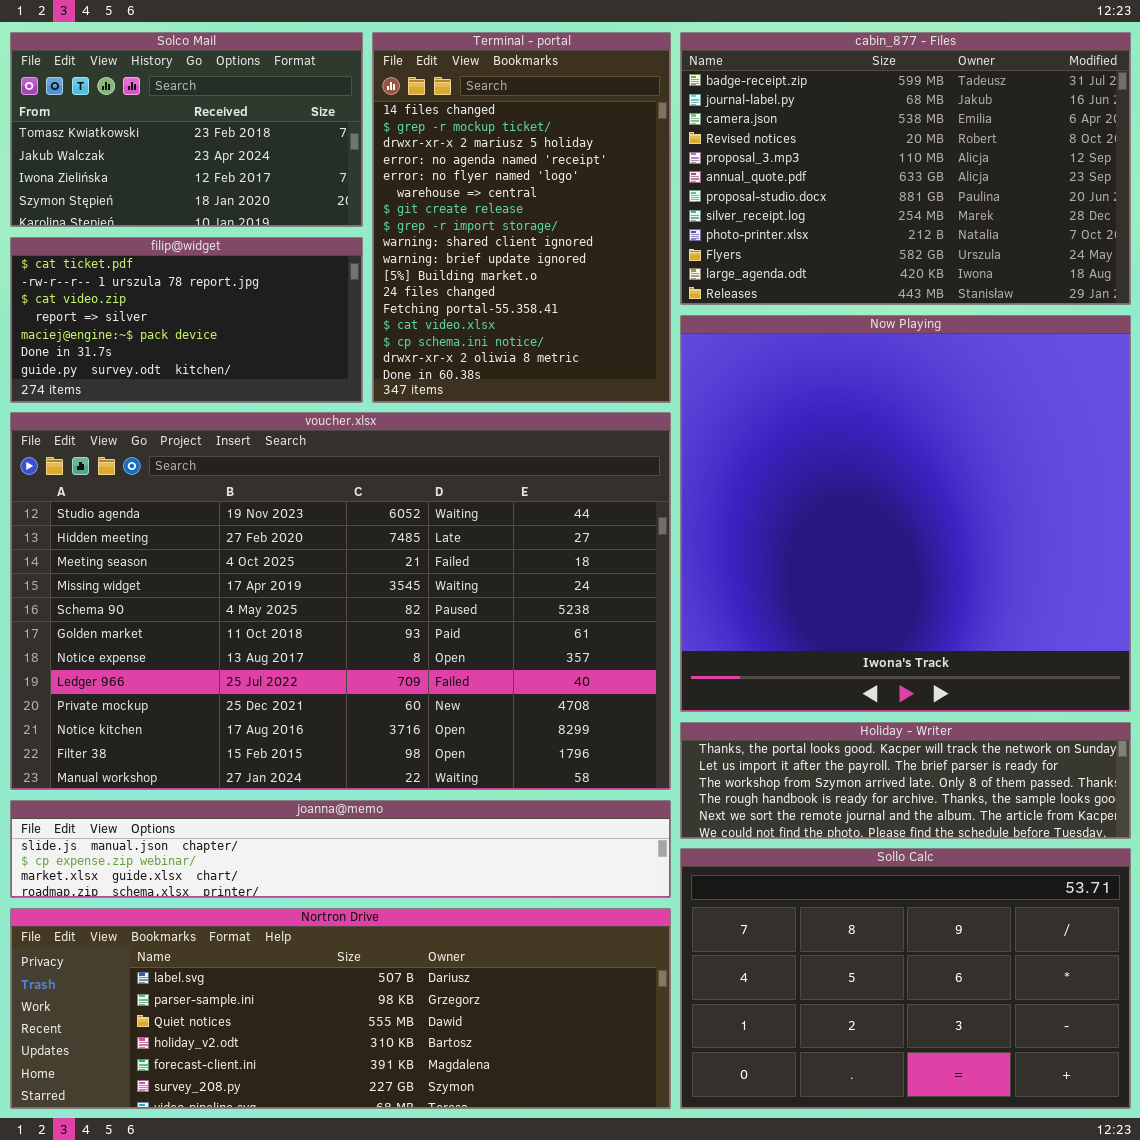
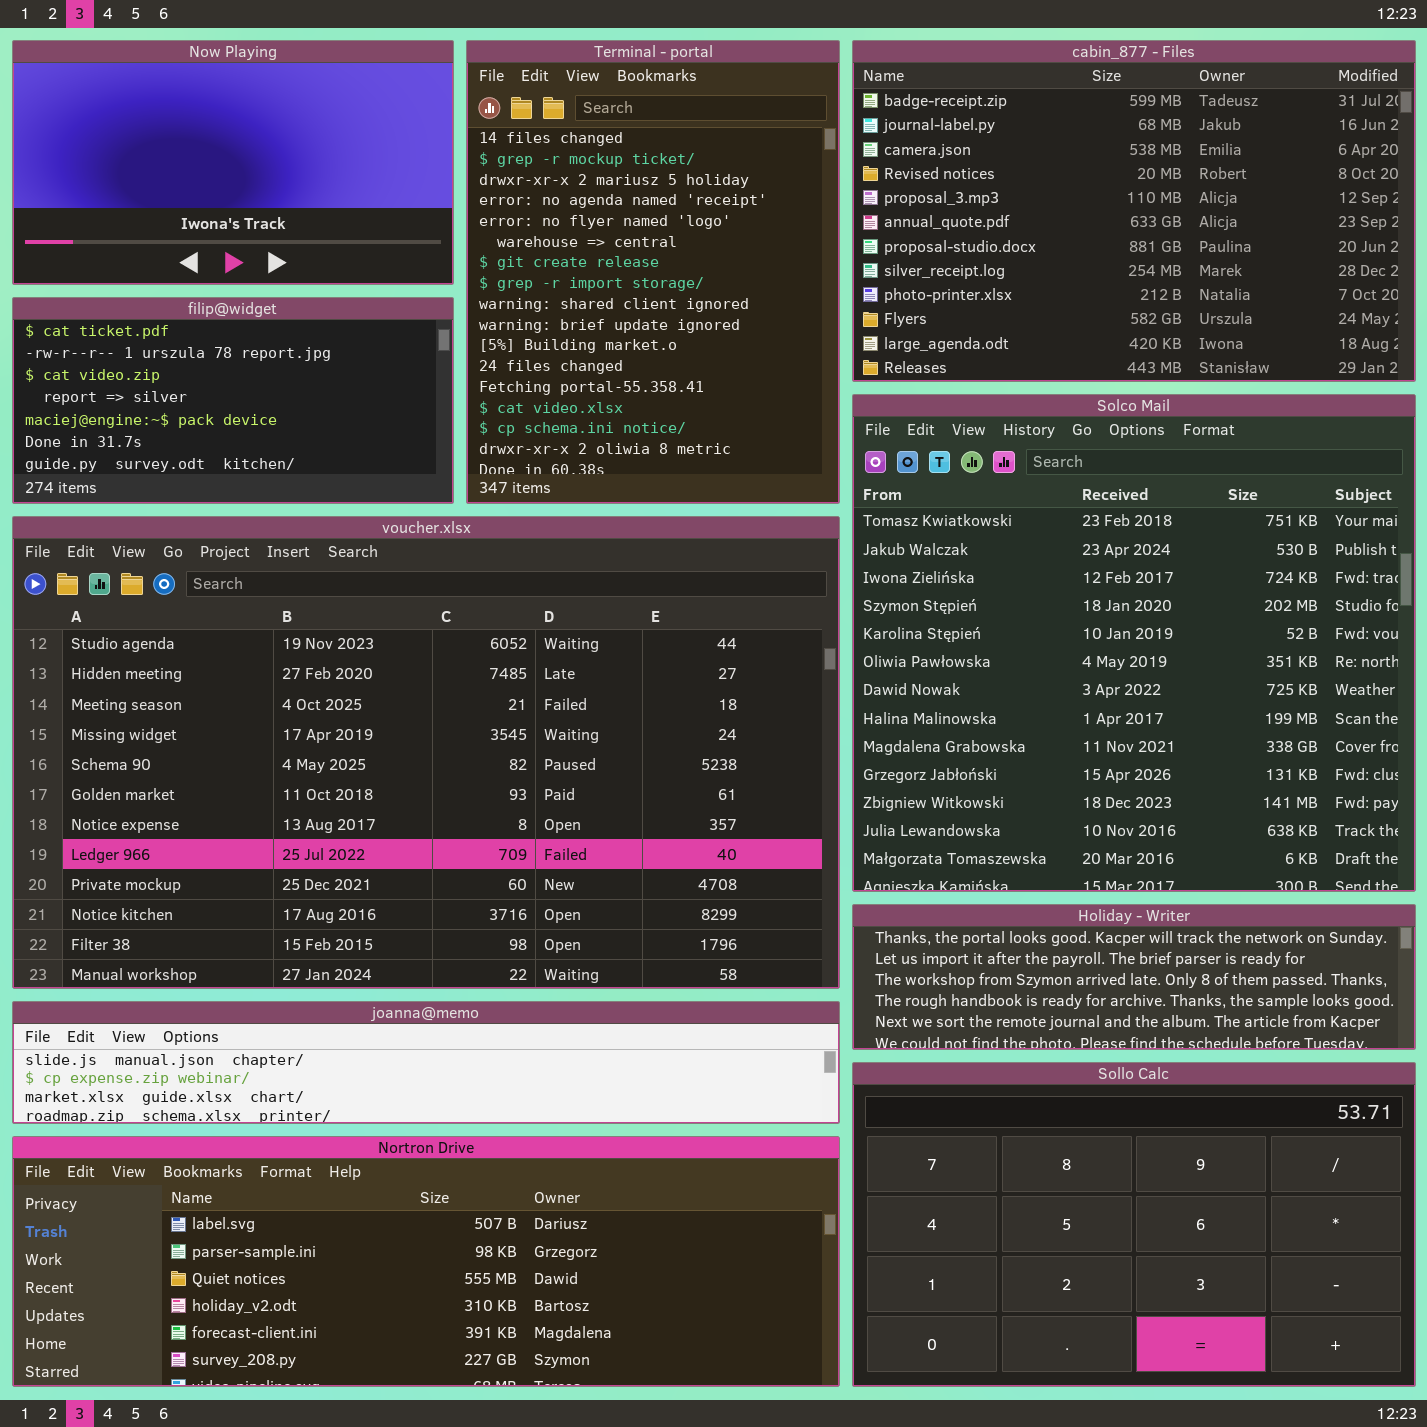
Solco Mail: [10,32,363,227] -> [852,394,1416,892], moved, resized
Now Playing: [680,315,1131,712] -> [12,40,454,285], moved, resized

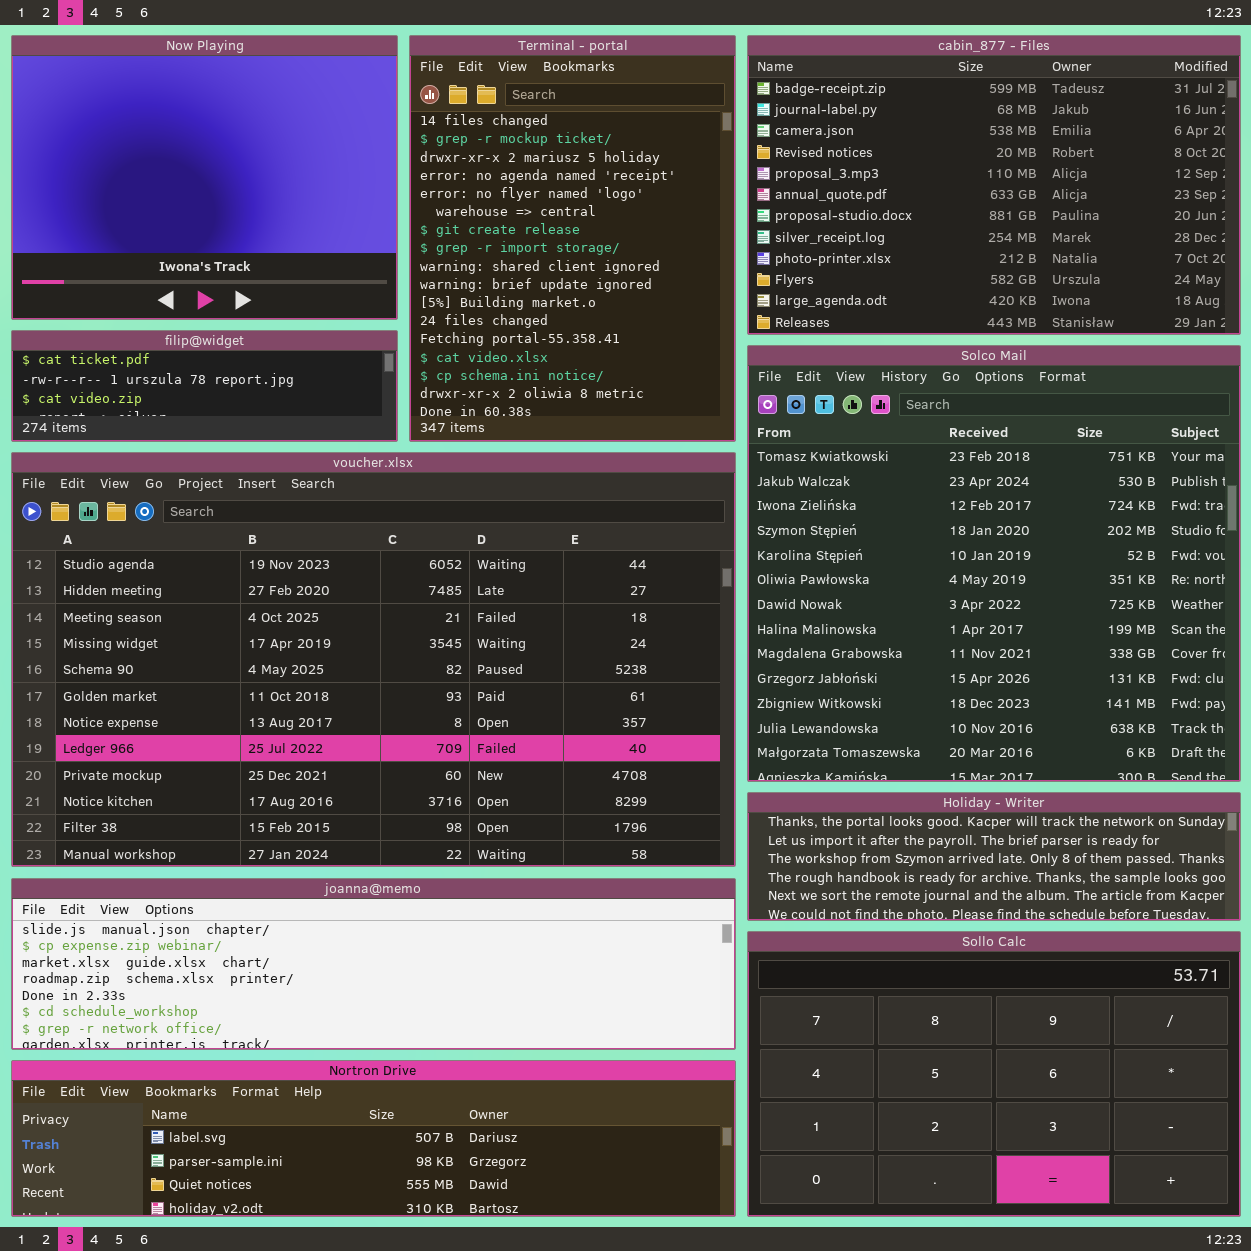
Now Playing: [12,40,454,285] -> [11,35,398,320], resized
filip@widget: [12,297,454,504] -> [11,330,398,442], resized
joanna@memo: [12,1001,840,1124] -> [11,878,736,1050], resized
Nortron Drive: [12,1136,840,1387] -> [11,1060,736,1217], resized

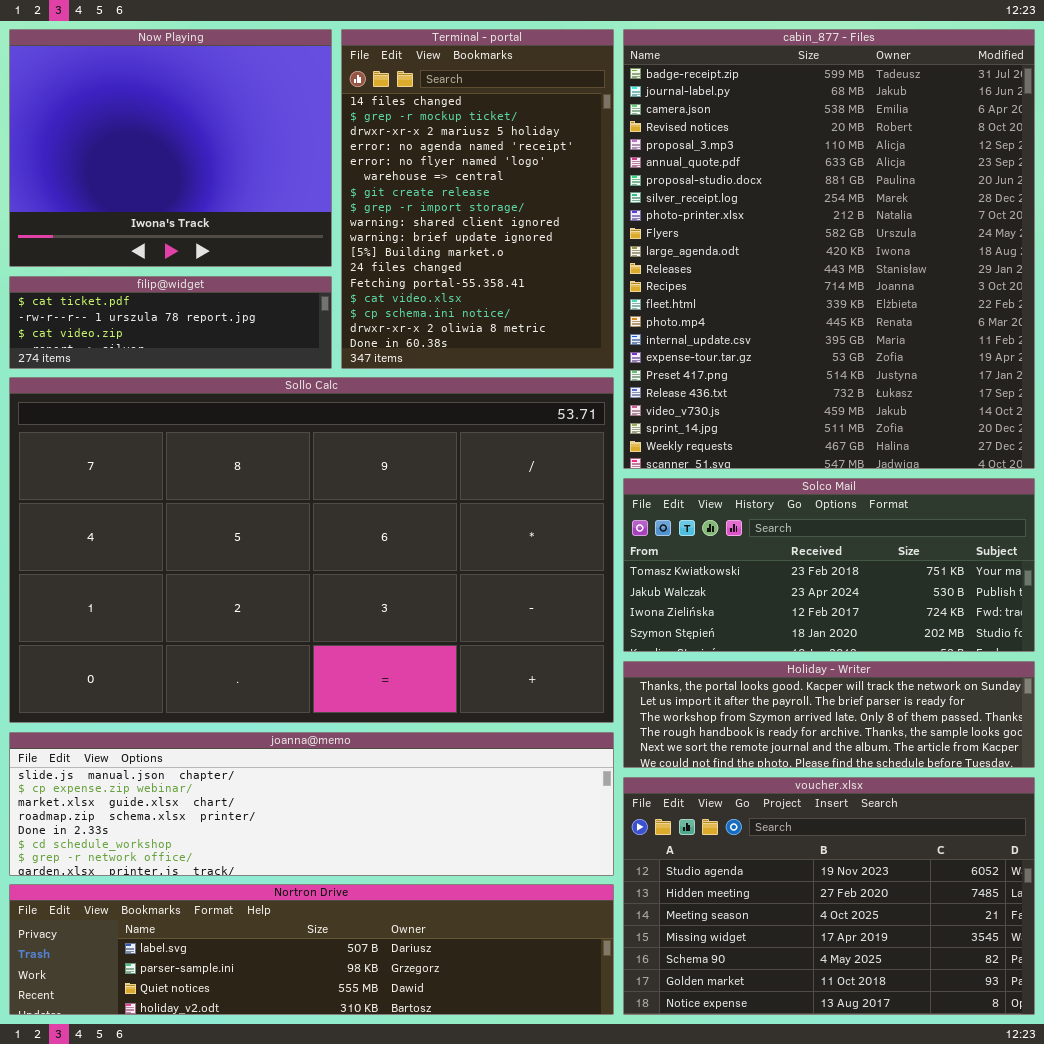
cabin_877 - Files: [747,35,1241,335] -> [623,29,1035,469], resized
Solco Mail: [747,345,1241,782] -> [623,478,1035,652], resized
voucher.xlsx: [11,452,736,867] -> [623,777,1035,1015], moved, resized
Sollo Calc: [747,931,1241,1217] -> [9,377,614,723], moved, resized

